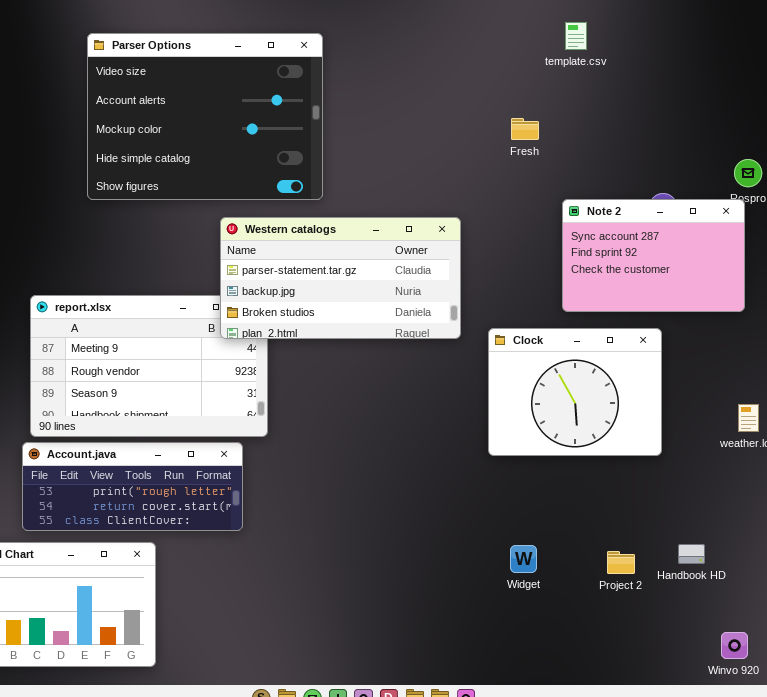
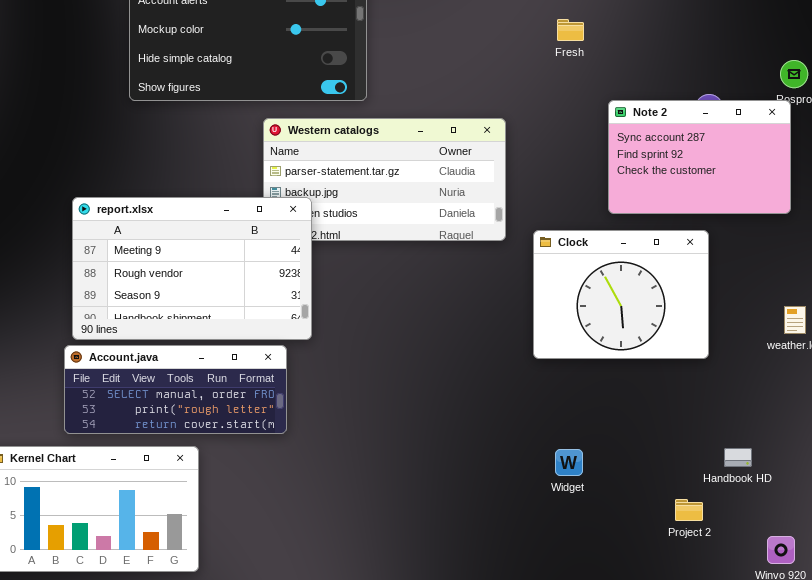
report.xlsx: [30,295,268,437] -> [72,197,312,340], raised
Account.java: [22,442,243,531] -> [64,345,287,434], scrolled up 1 row
Project 2: [607,551,635,574] -> [675,499,703,521], moved

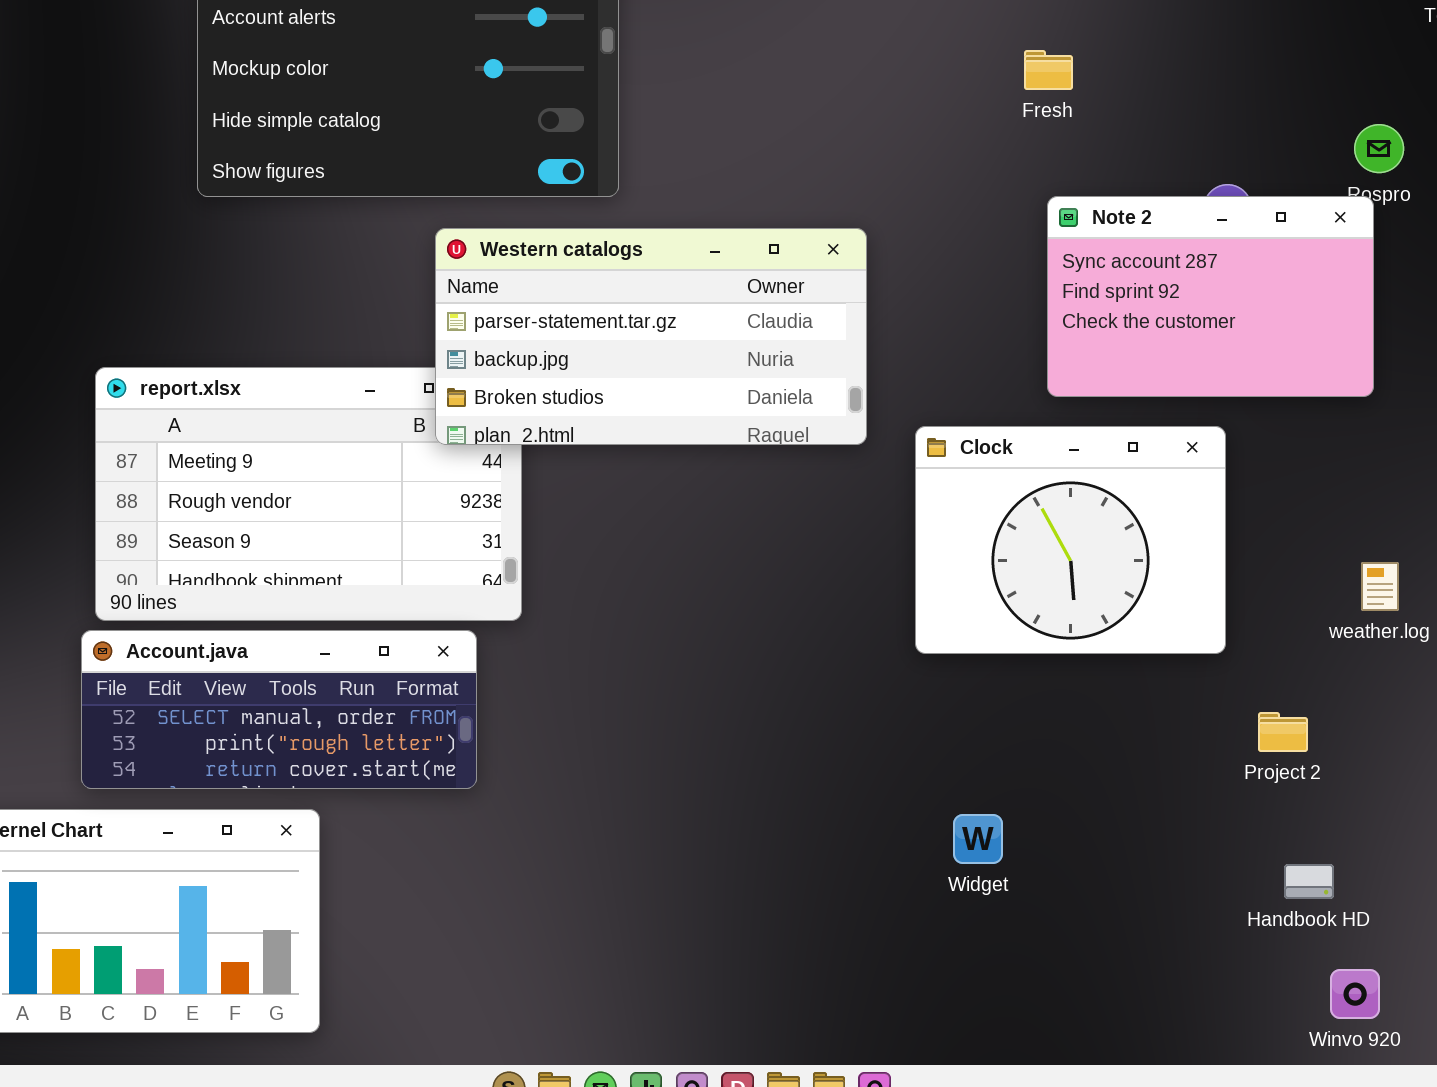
Fresh: [557,19,584,41] -> [1024,50,1073,90], moved
Western catalogs: [263,118,506,241] -> [435,228,867,445], raised
Handbook HD: [724,448,752,467] -> [1284,864,1334,899], moved
Project 2: [675,499,703,521] -> [1258,712,1308,752], moved

